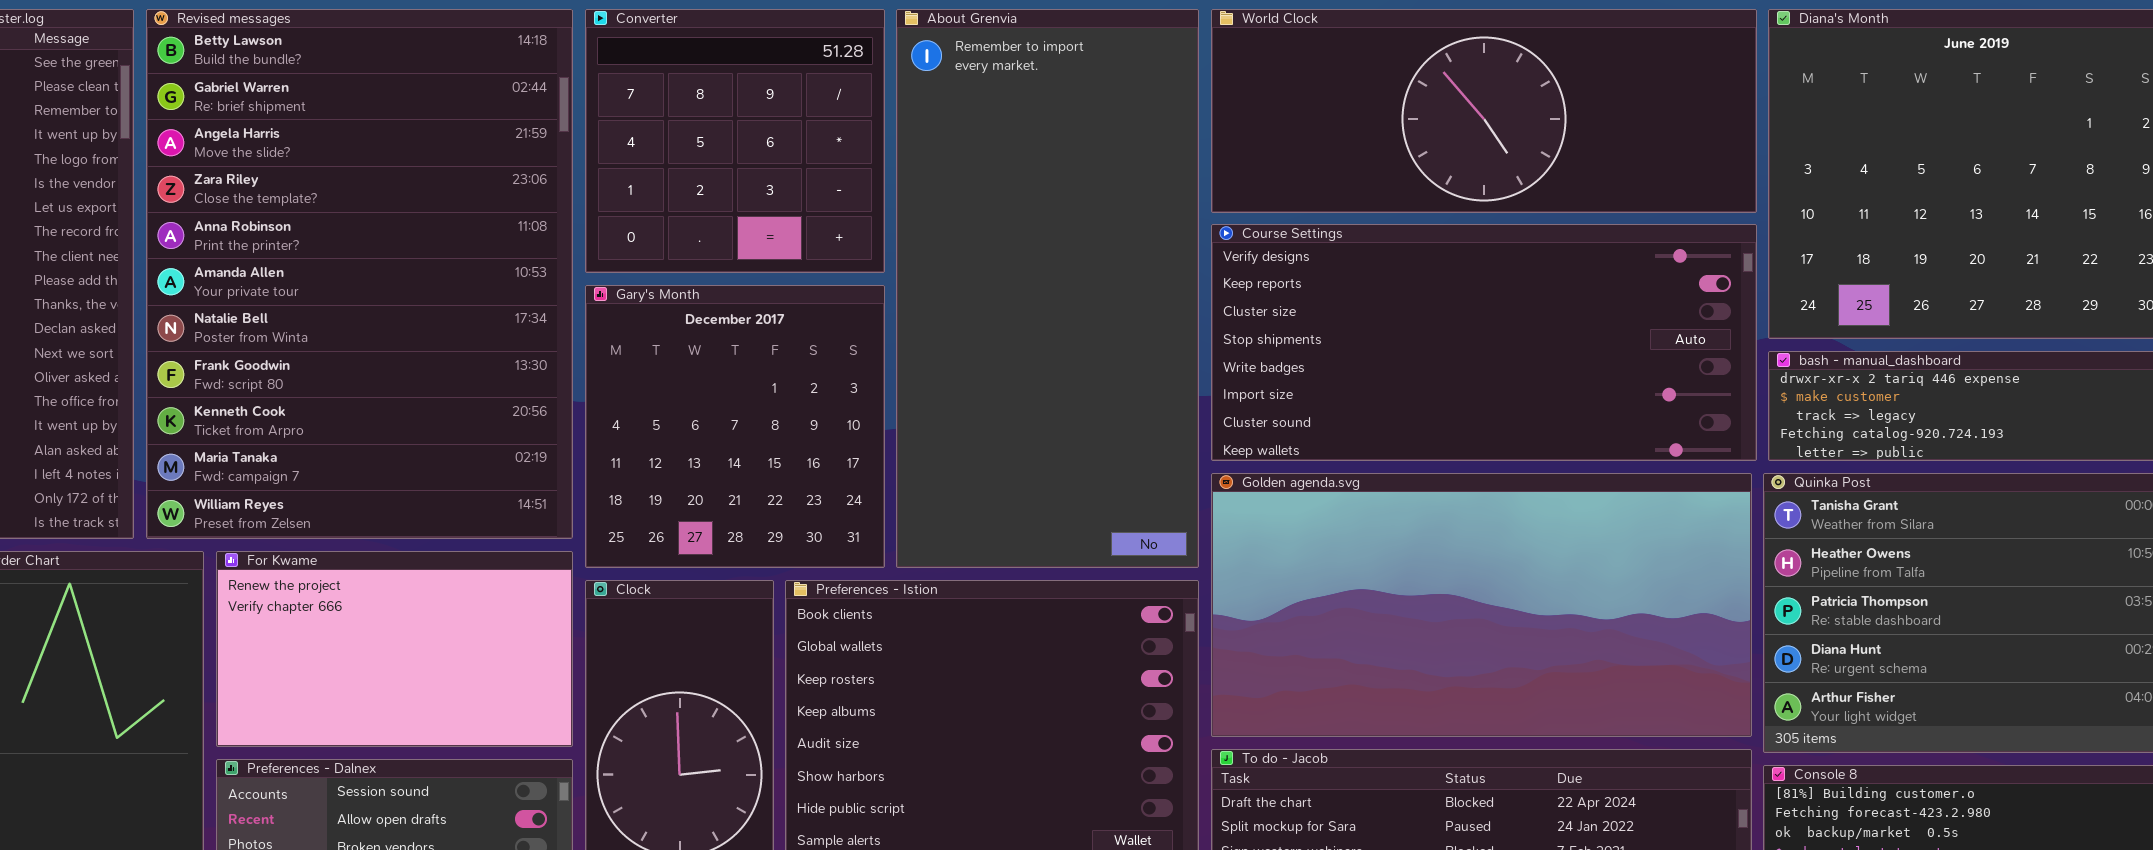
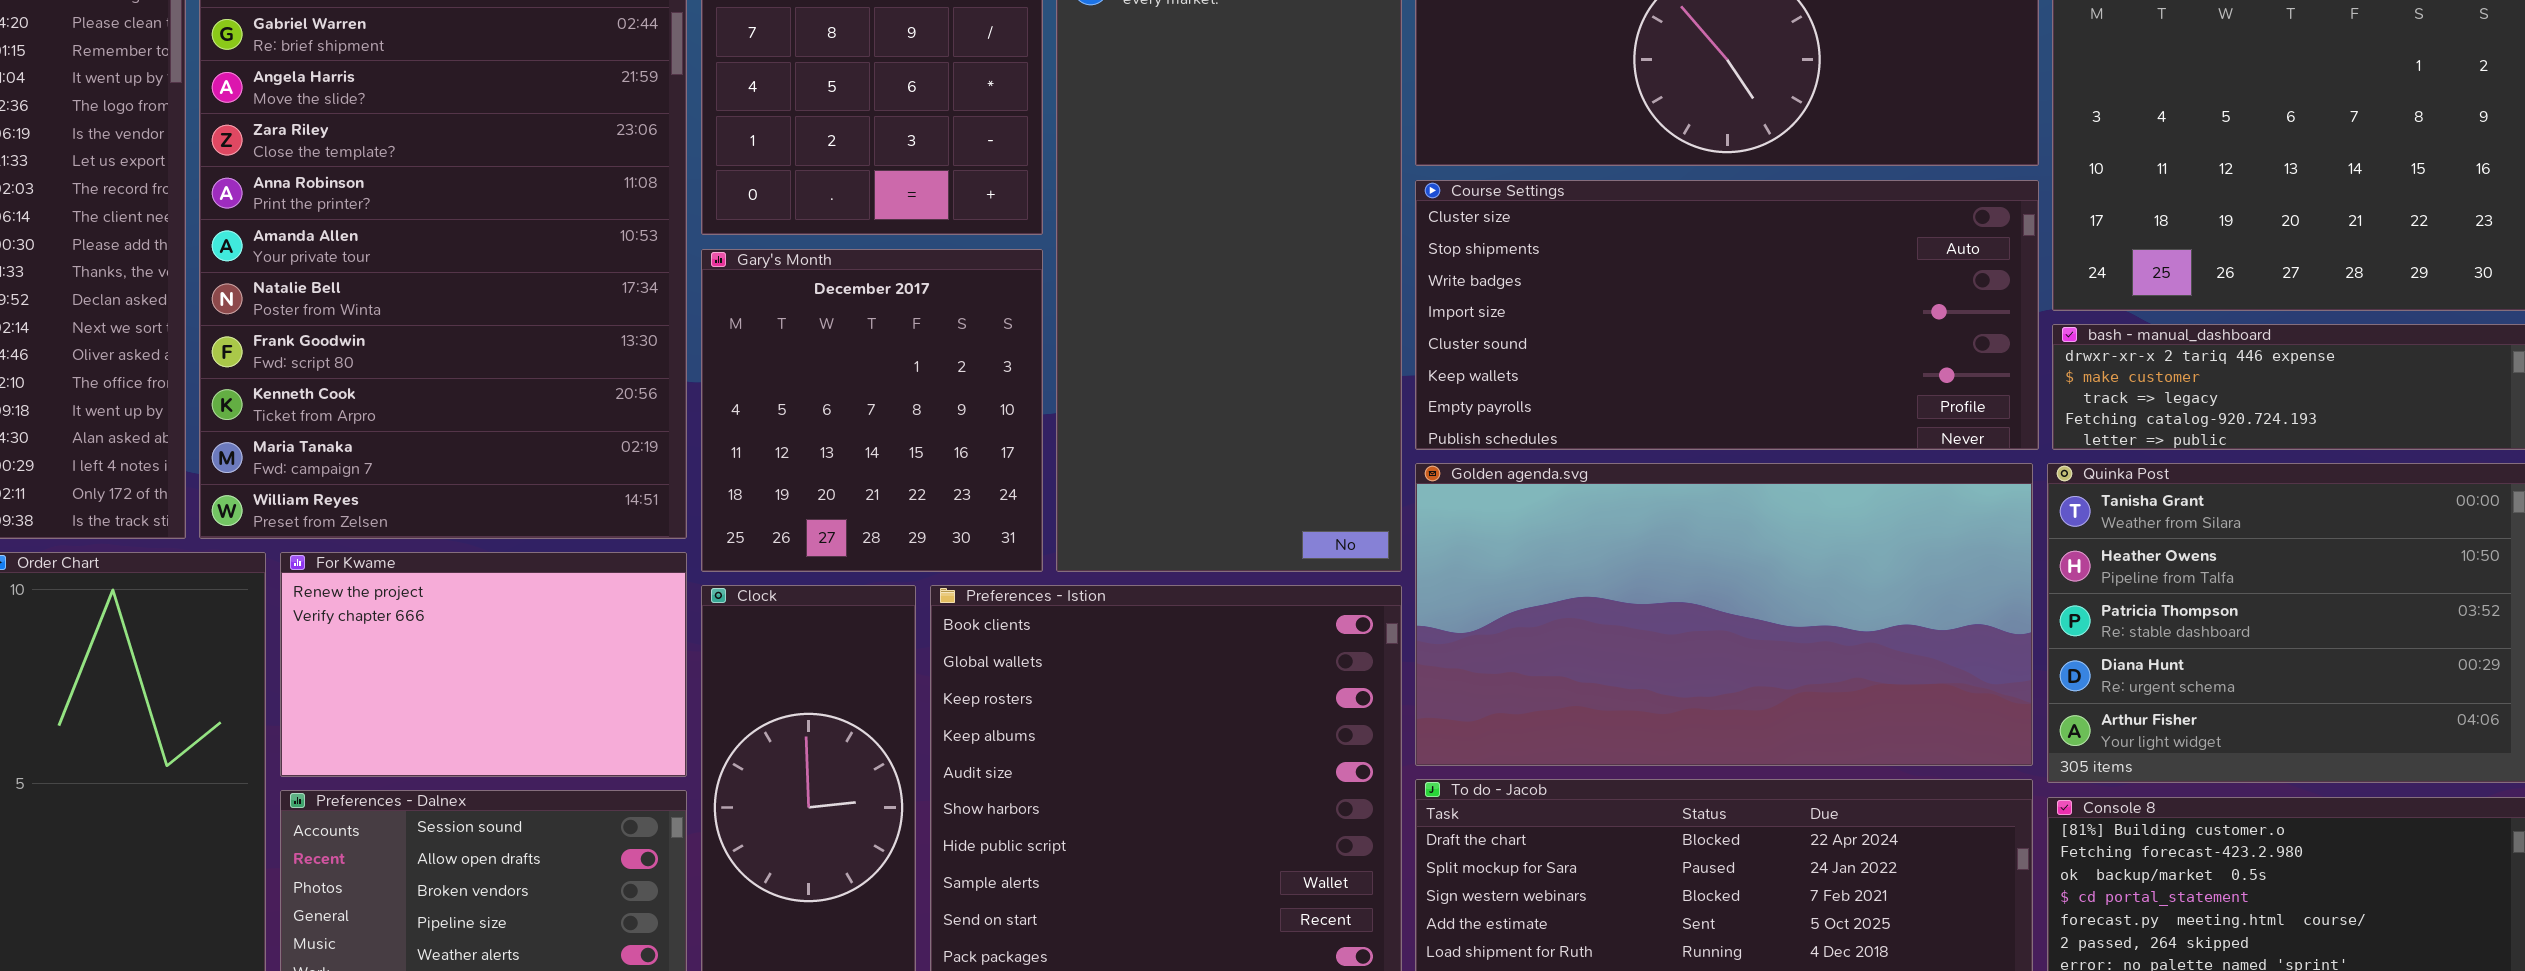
Course Settings: [1211,224,1757,461] -> [1415,180,2039,450], scrolled down 2 rows

